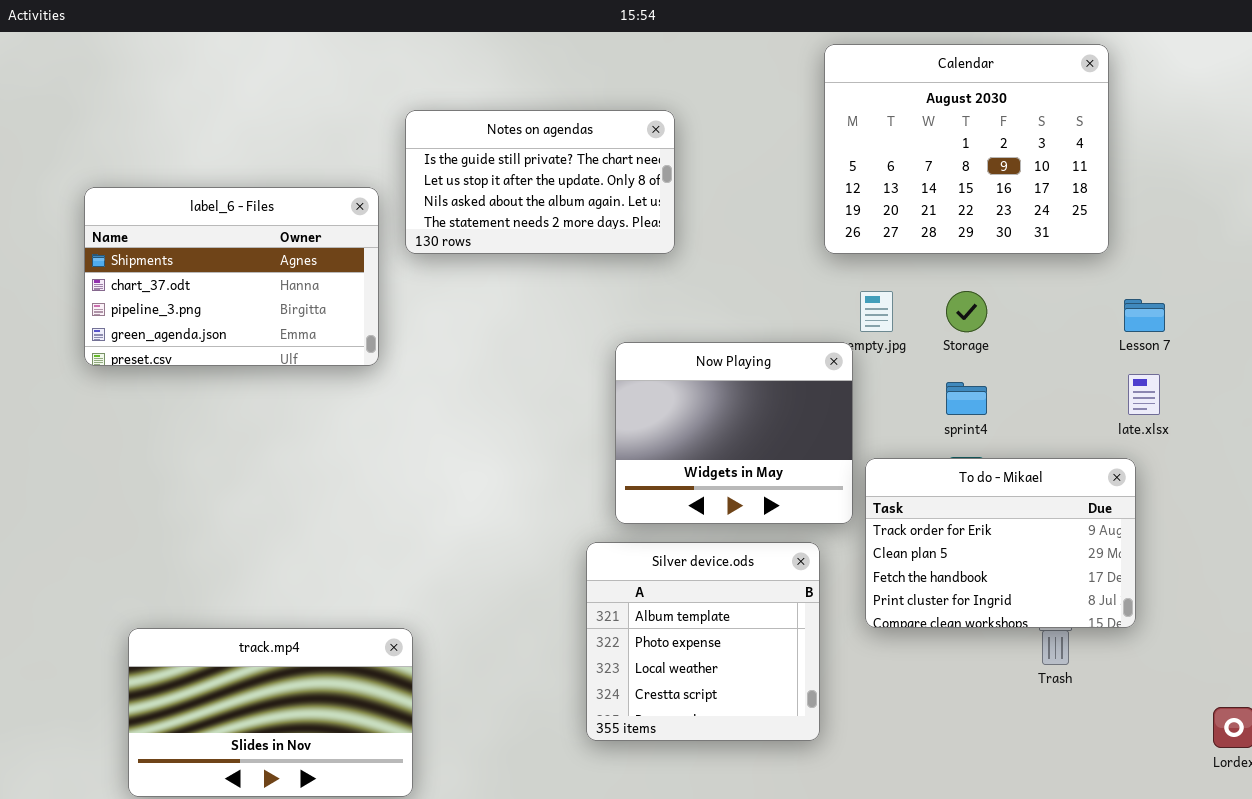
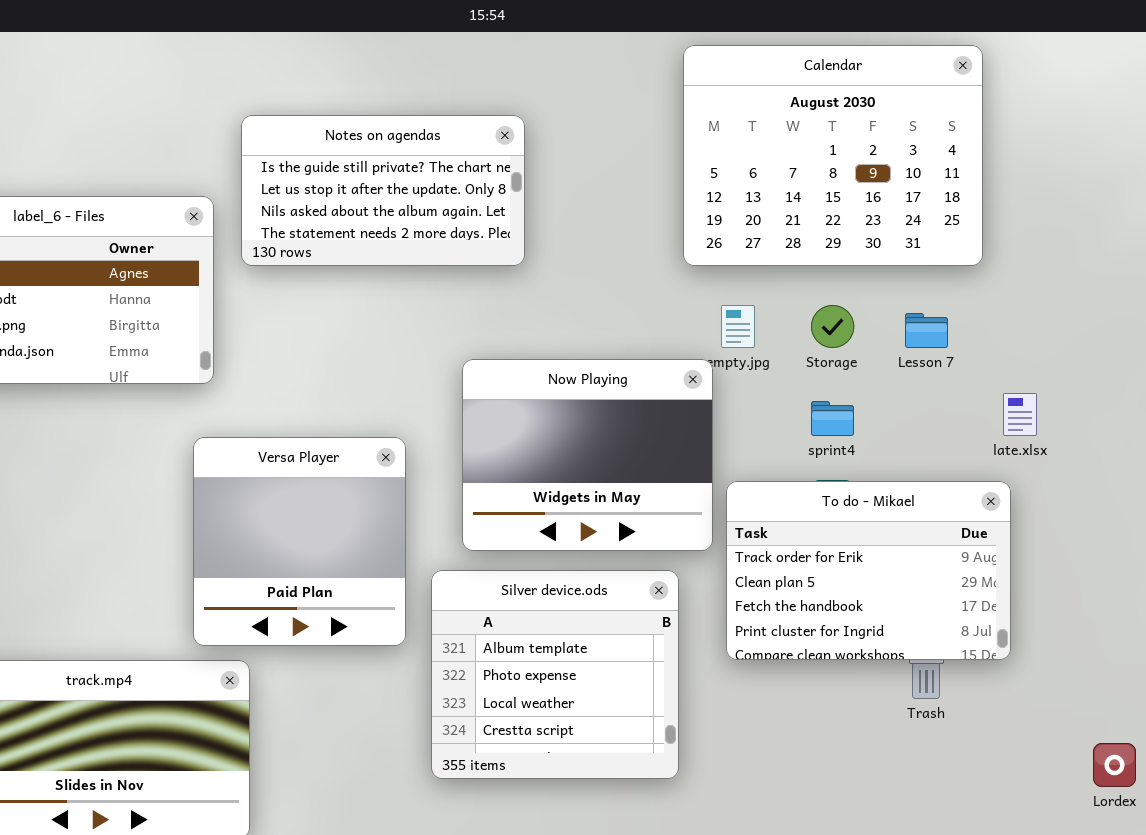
Lesson 7: [1124,299,1165,332] -> [905,313,948,348], moved
Versa Player: none -> [193,437,406,646], opened

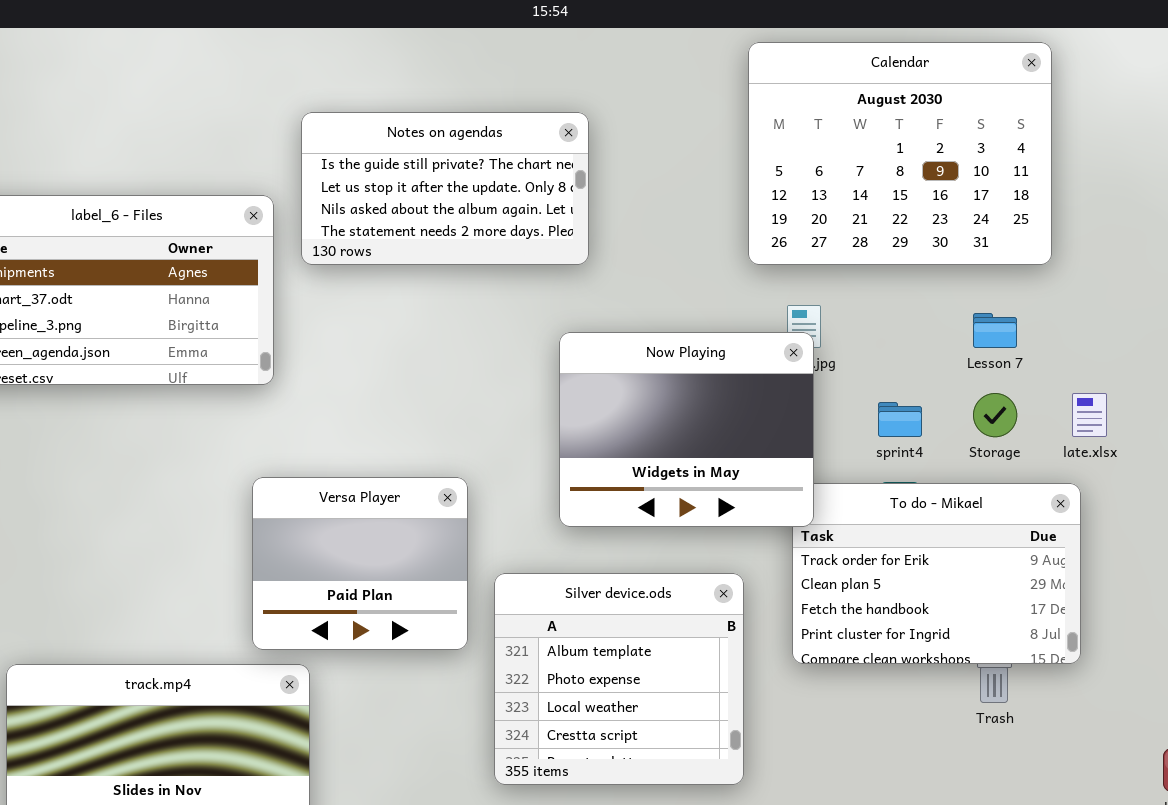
Storage: [811,305,854,348] -> [973,393,1017,437], moved
Now Playing: [462,359,713,551] -> [559,332,814,527], moved
Versa Player: [193,437,406,646] -> [252,477,468,650], resized

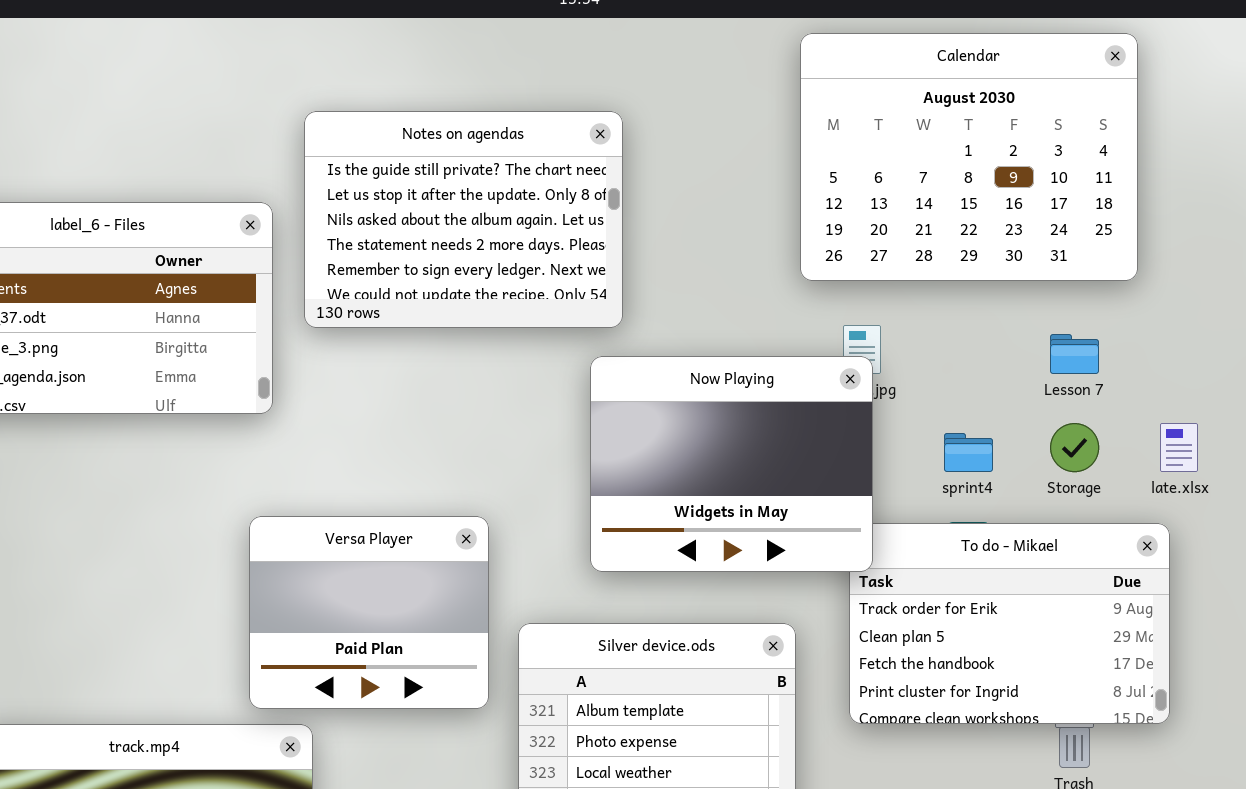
Notes on agendas: [301,112,589,265] -> [304,111,623,328], resized

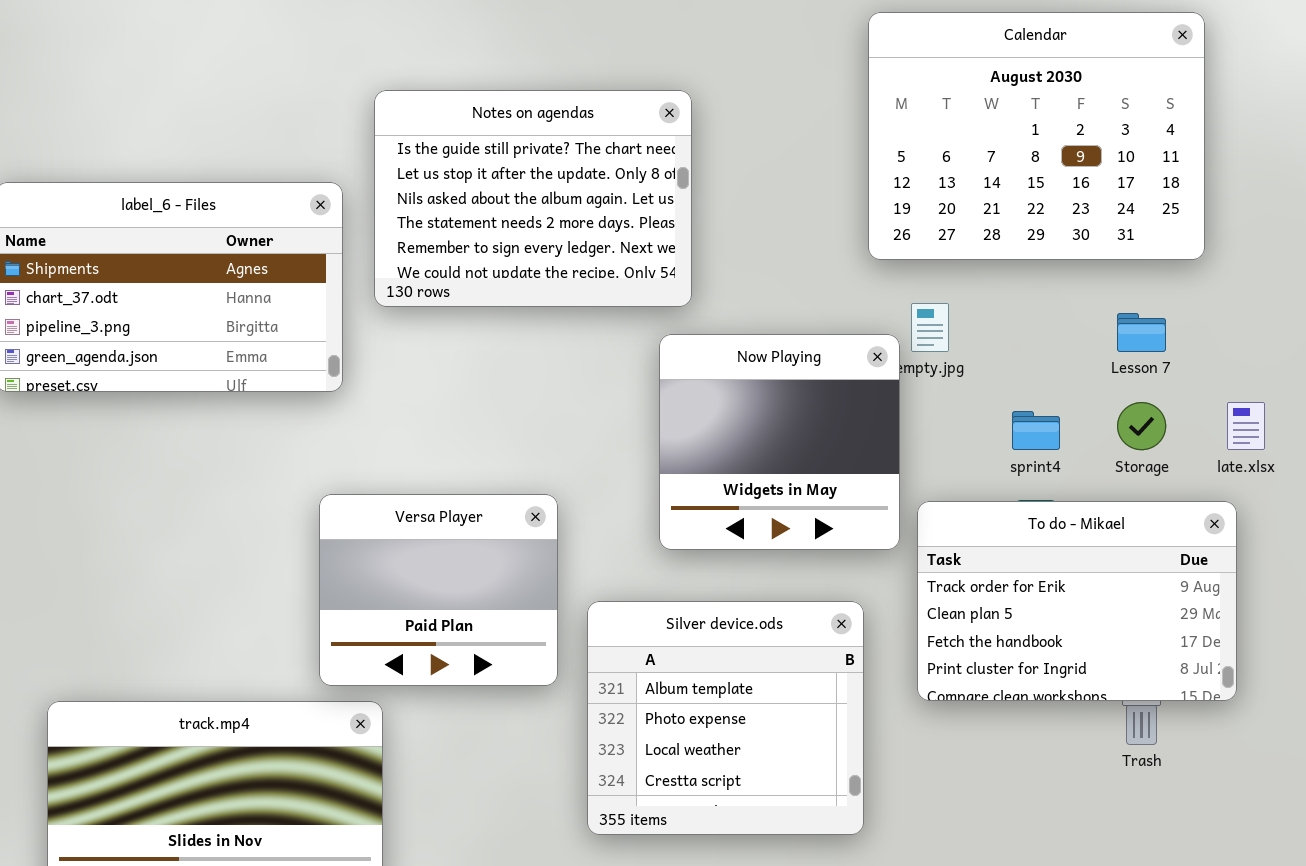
Now Playing: [590,356,873,572] -> [659,334,900,550], resized

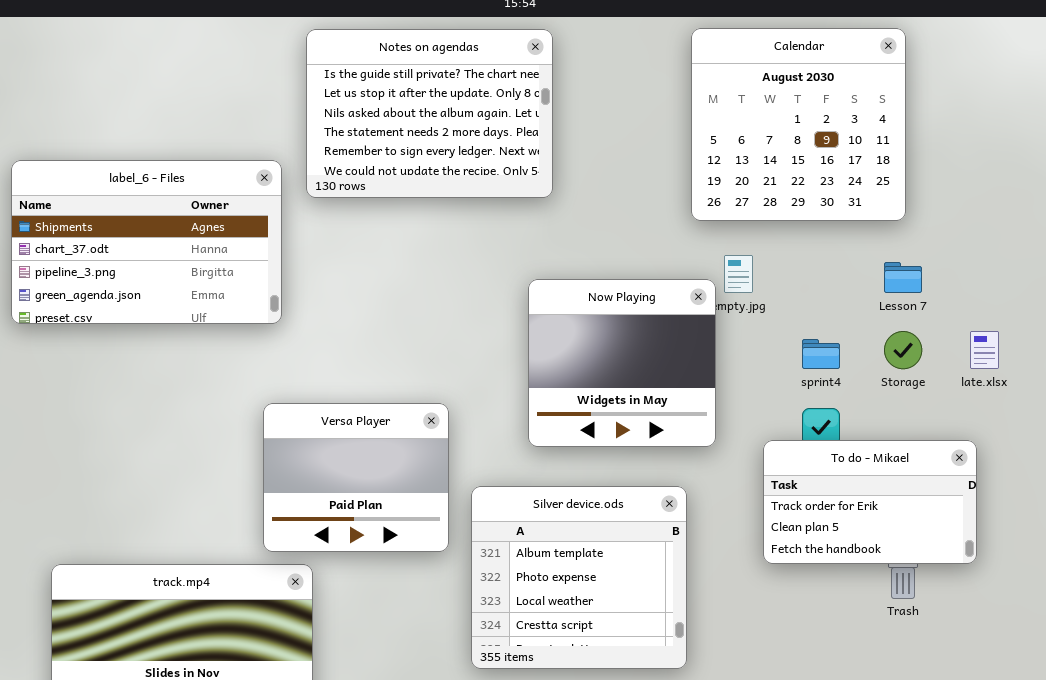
Calendar: [868,12,1205,260] -> [691,28,906,221], resized
Notes on agendas: [374,90,692,307] -> [306,29,553,198], moved
To do - Mikael: [917,501,1237,701] -> [763,440,977,564], resized

